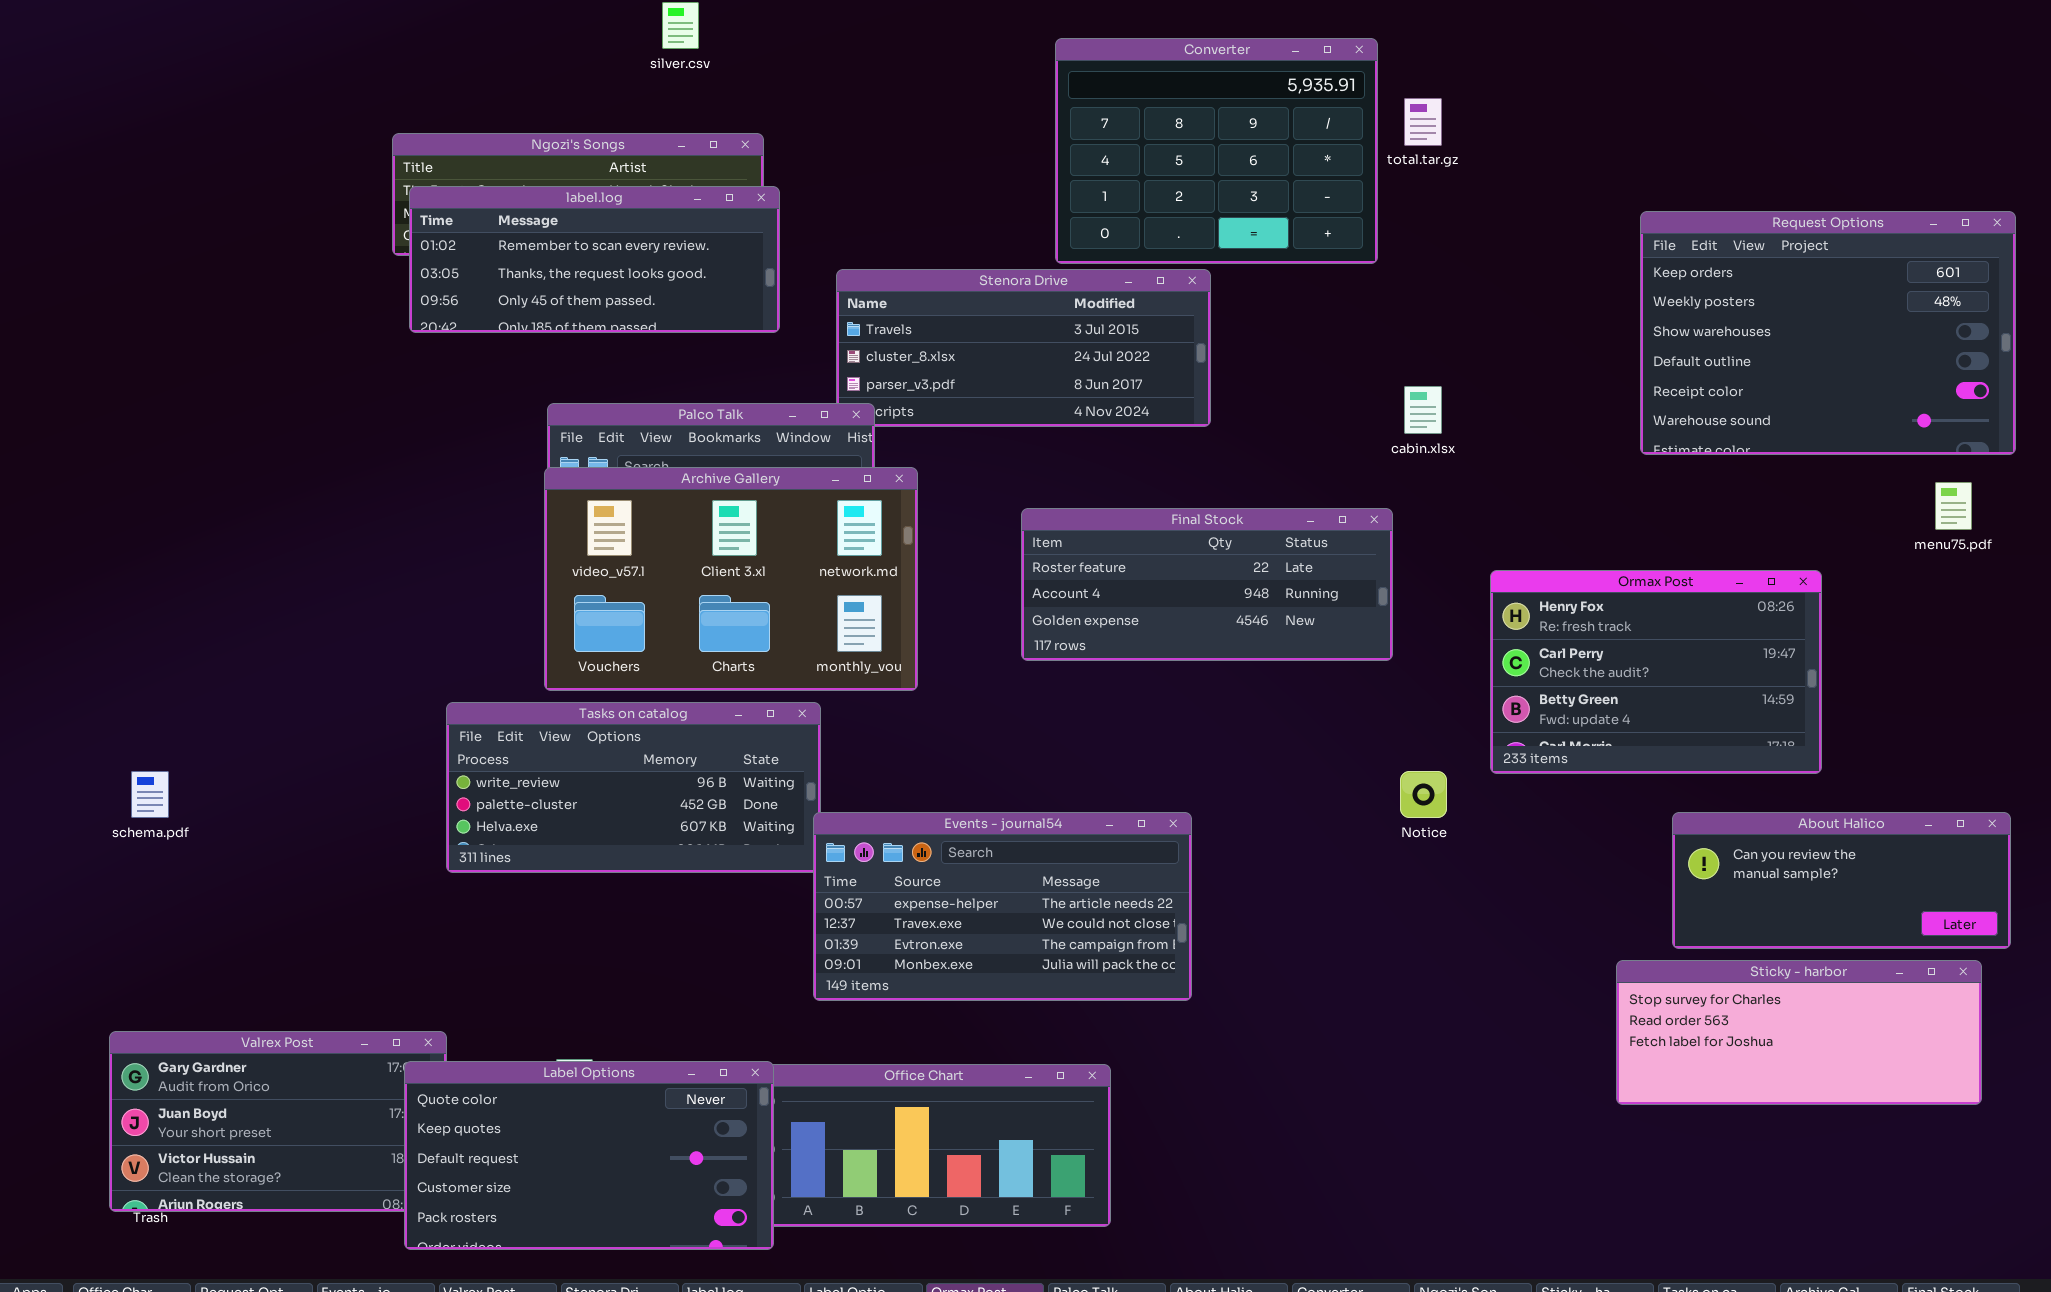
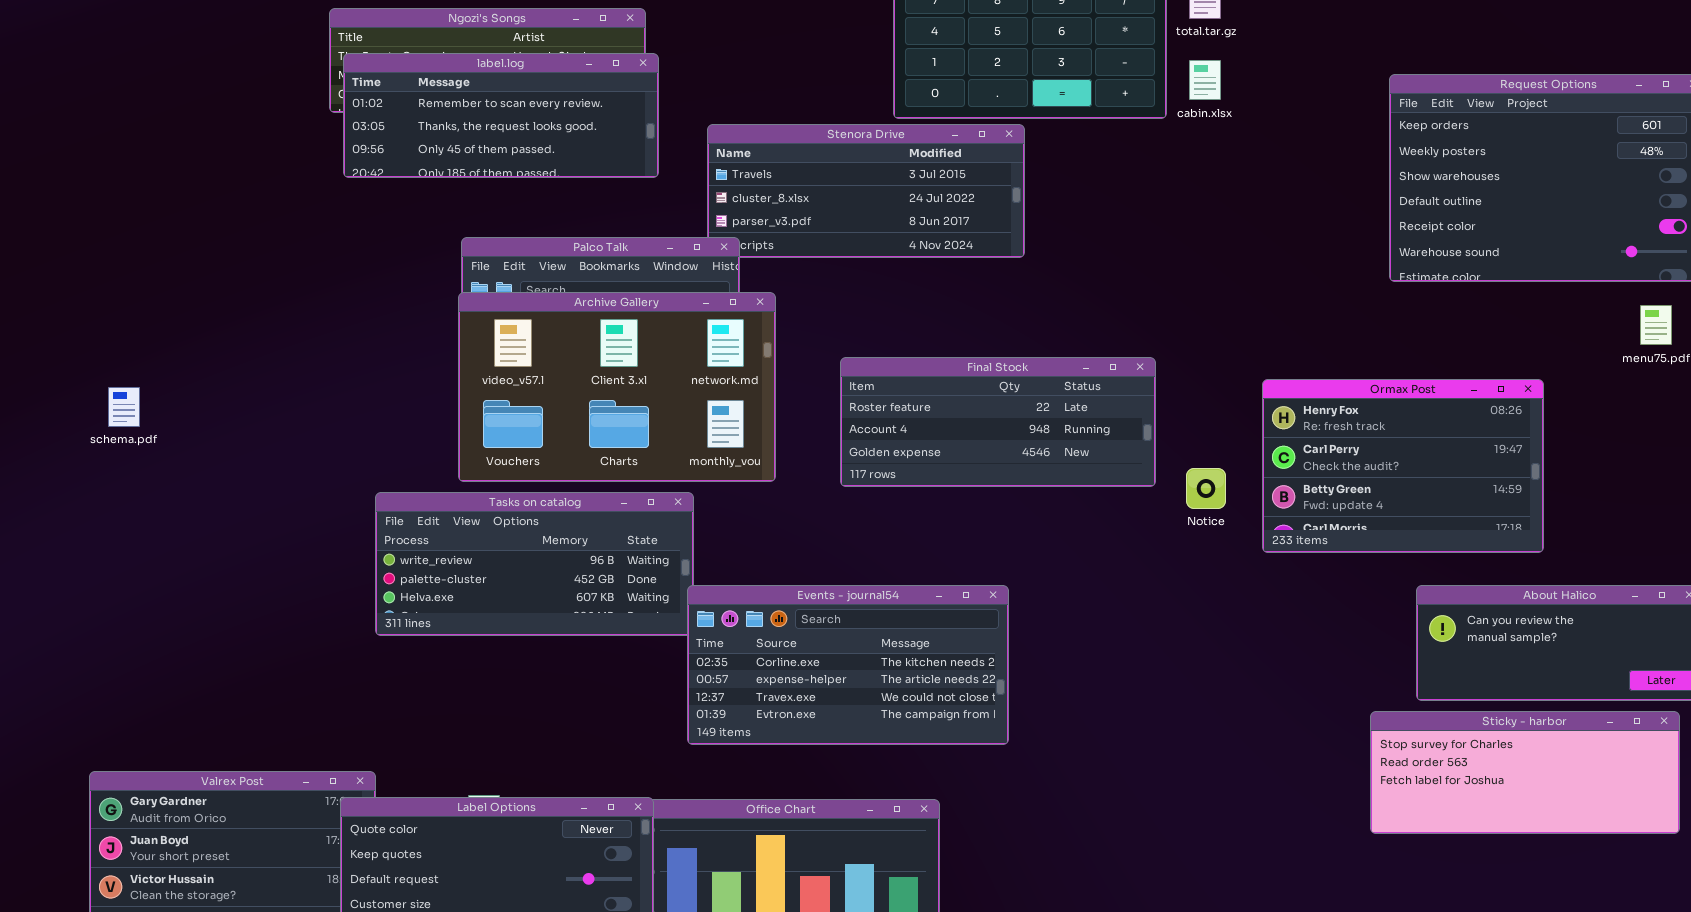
cabin.xlsx: [1404,386,1442,434] -> [1189,60,1221,100], moved
Final Stock: [1021,508,1393,661] -> [840,357,1156,487], moved
schema.pdf: [131,771,169,818] -> [108,387,140,427], moved
Notice: [1400,771,1447,818] -> [1186,468,1226,509], moved
Events - journal54: [813,812,1192,1001] -> [687,585,1009,745], scrolled up 1 row

